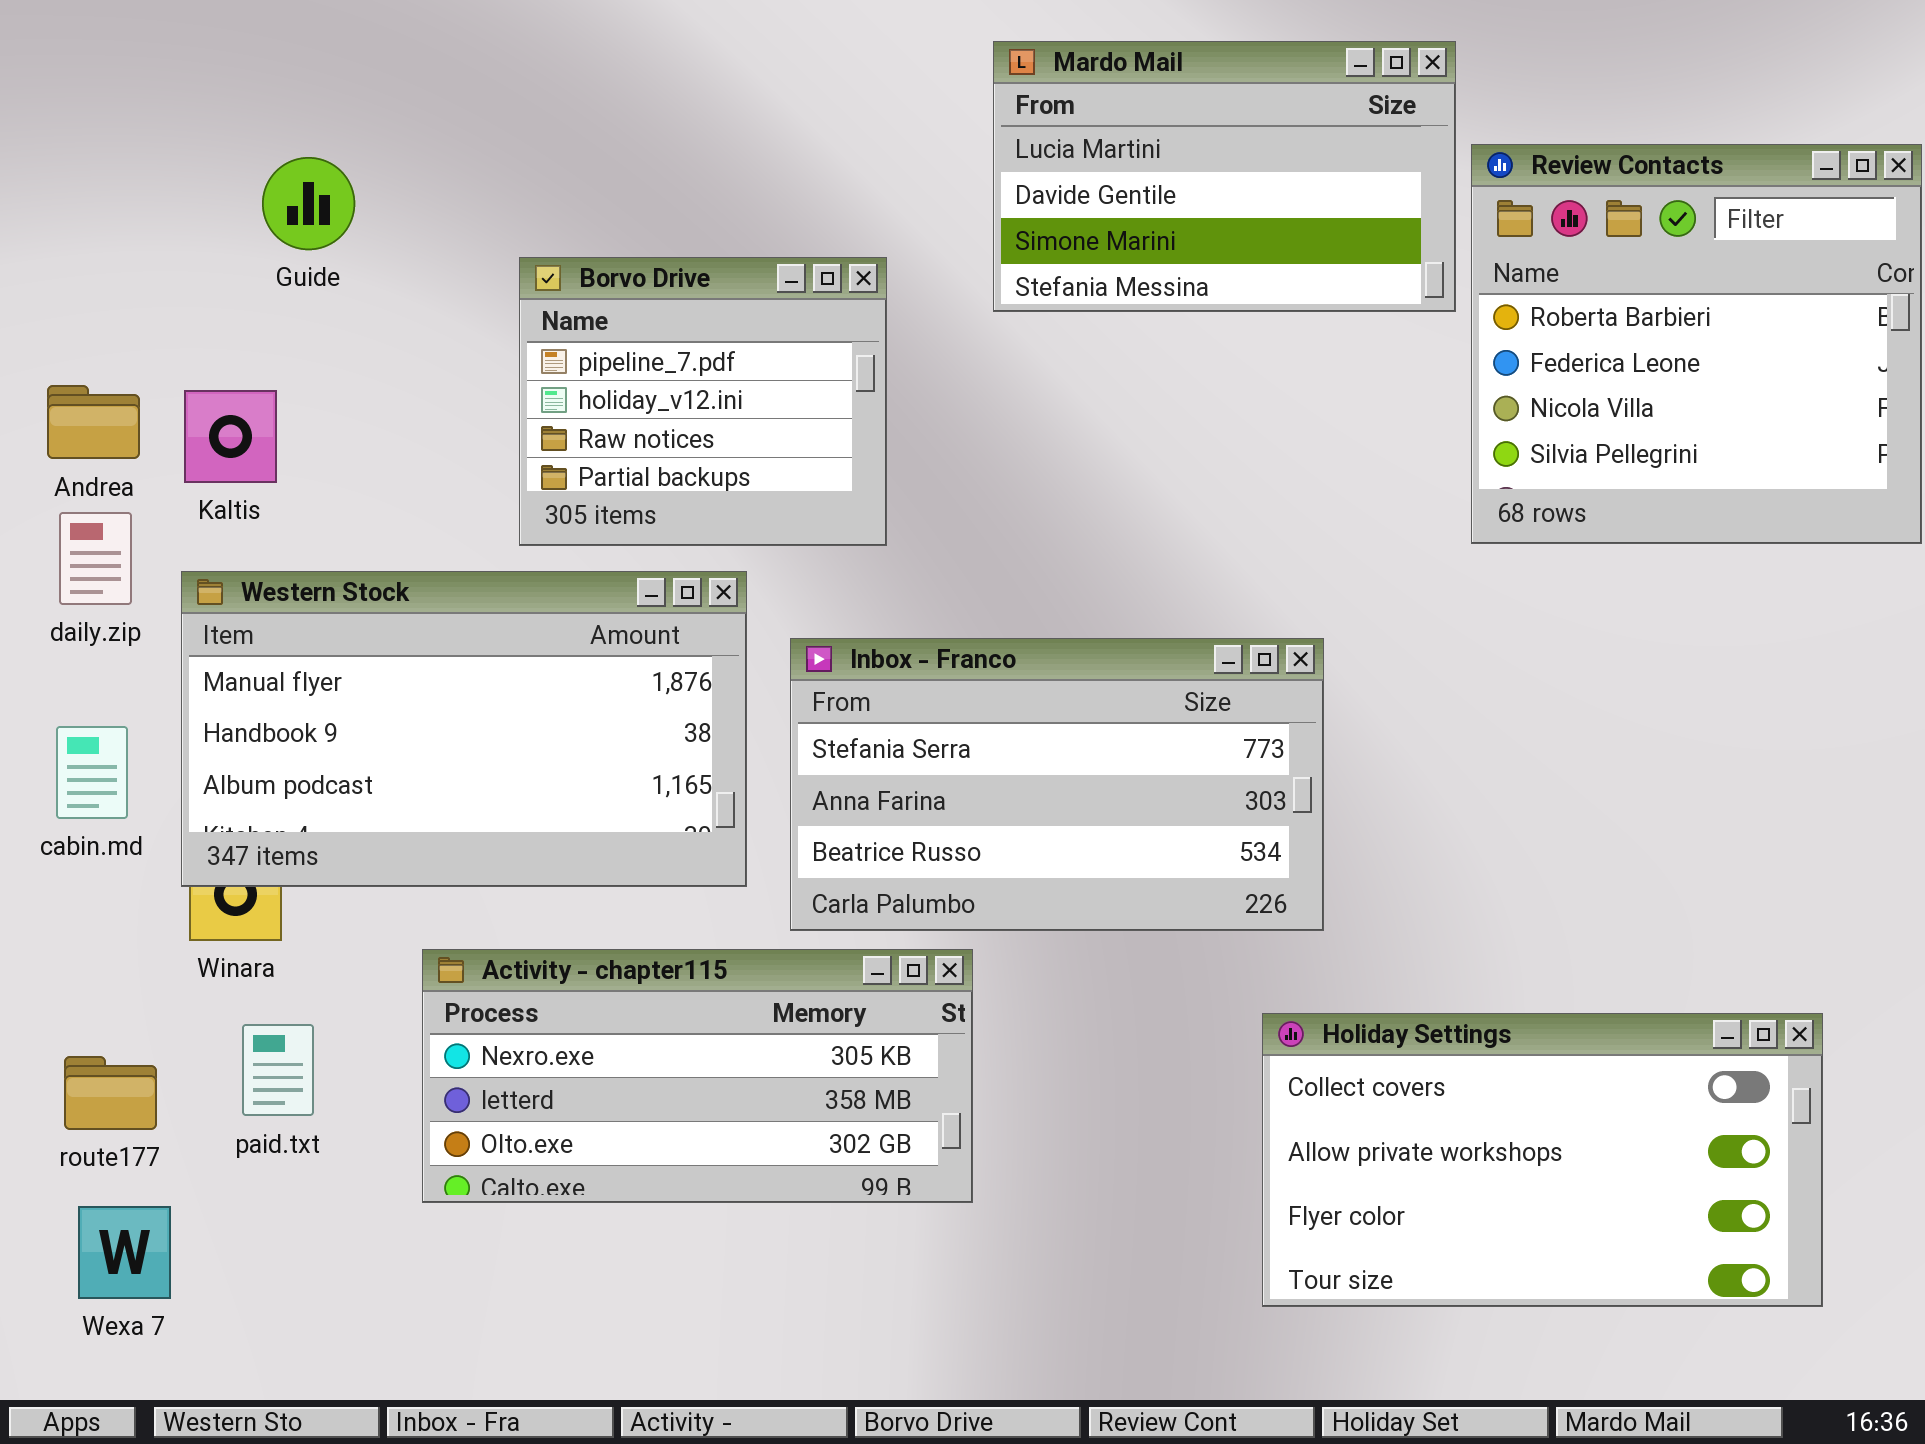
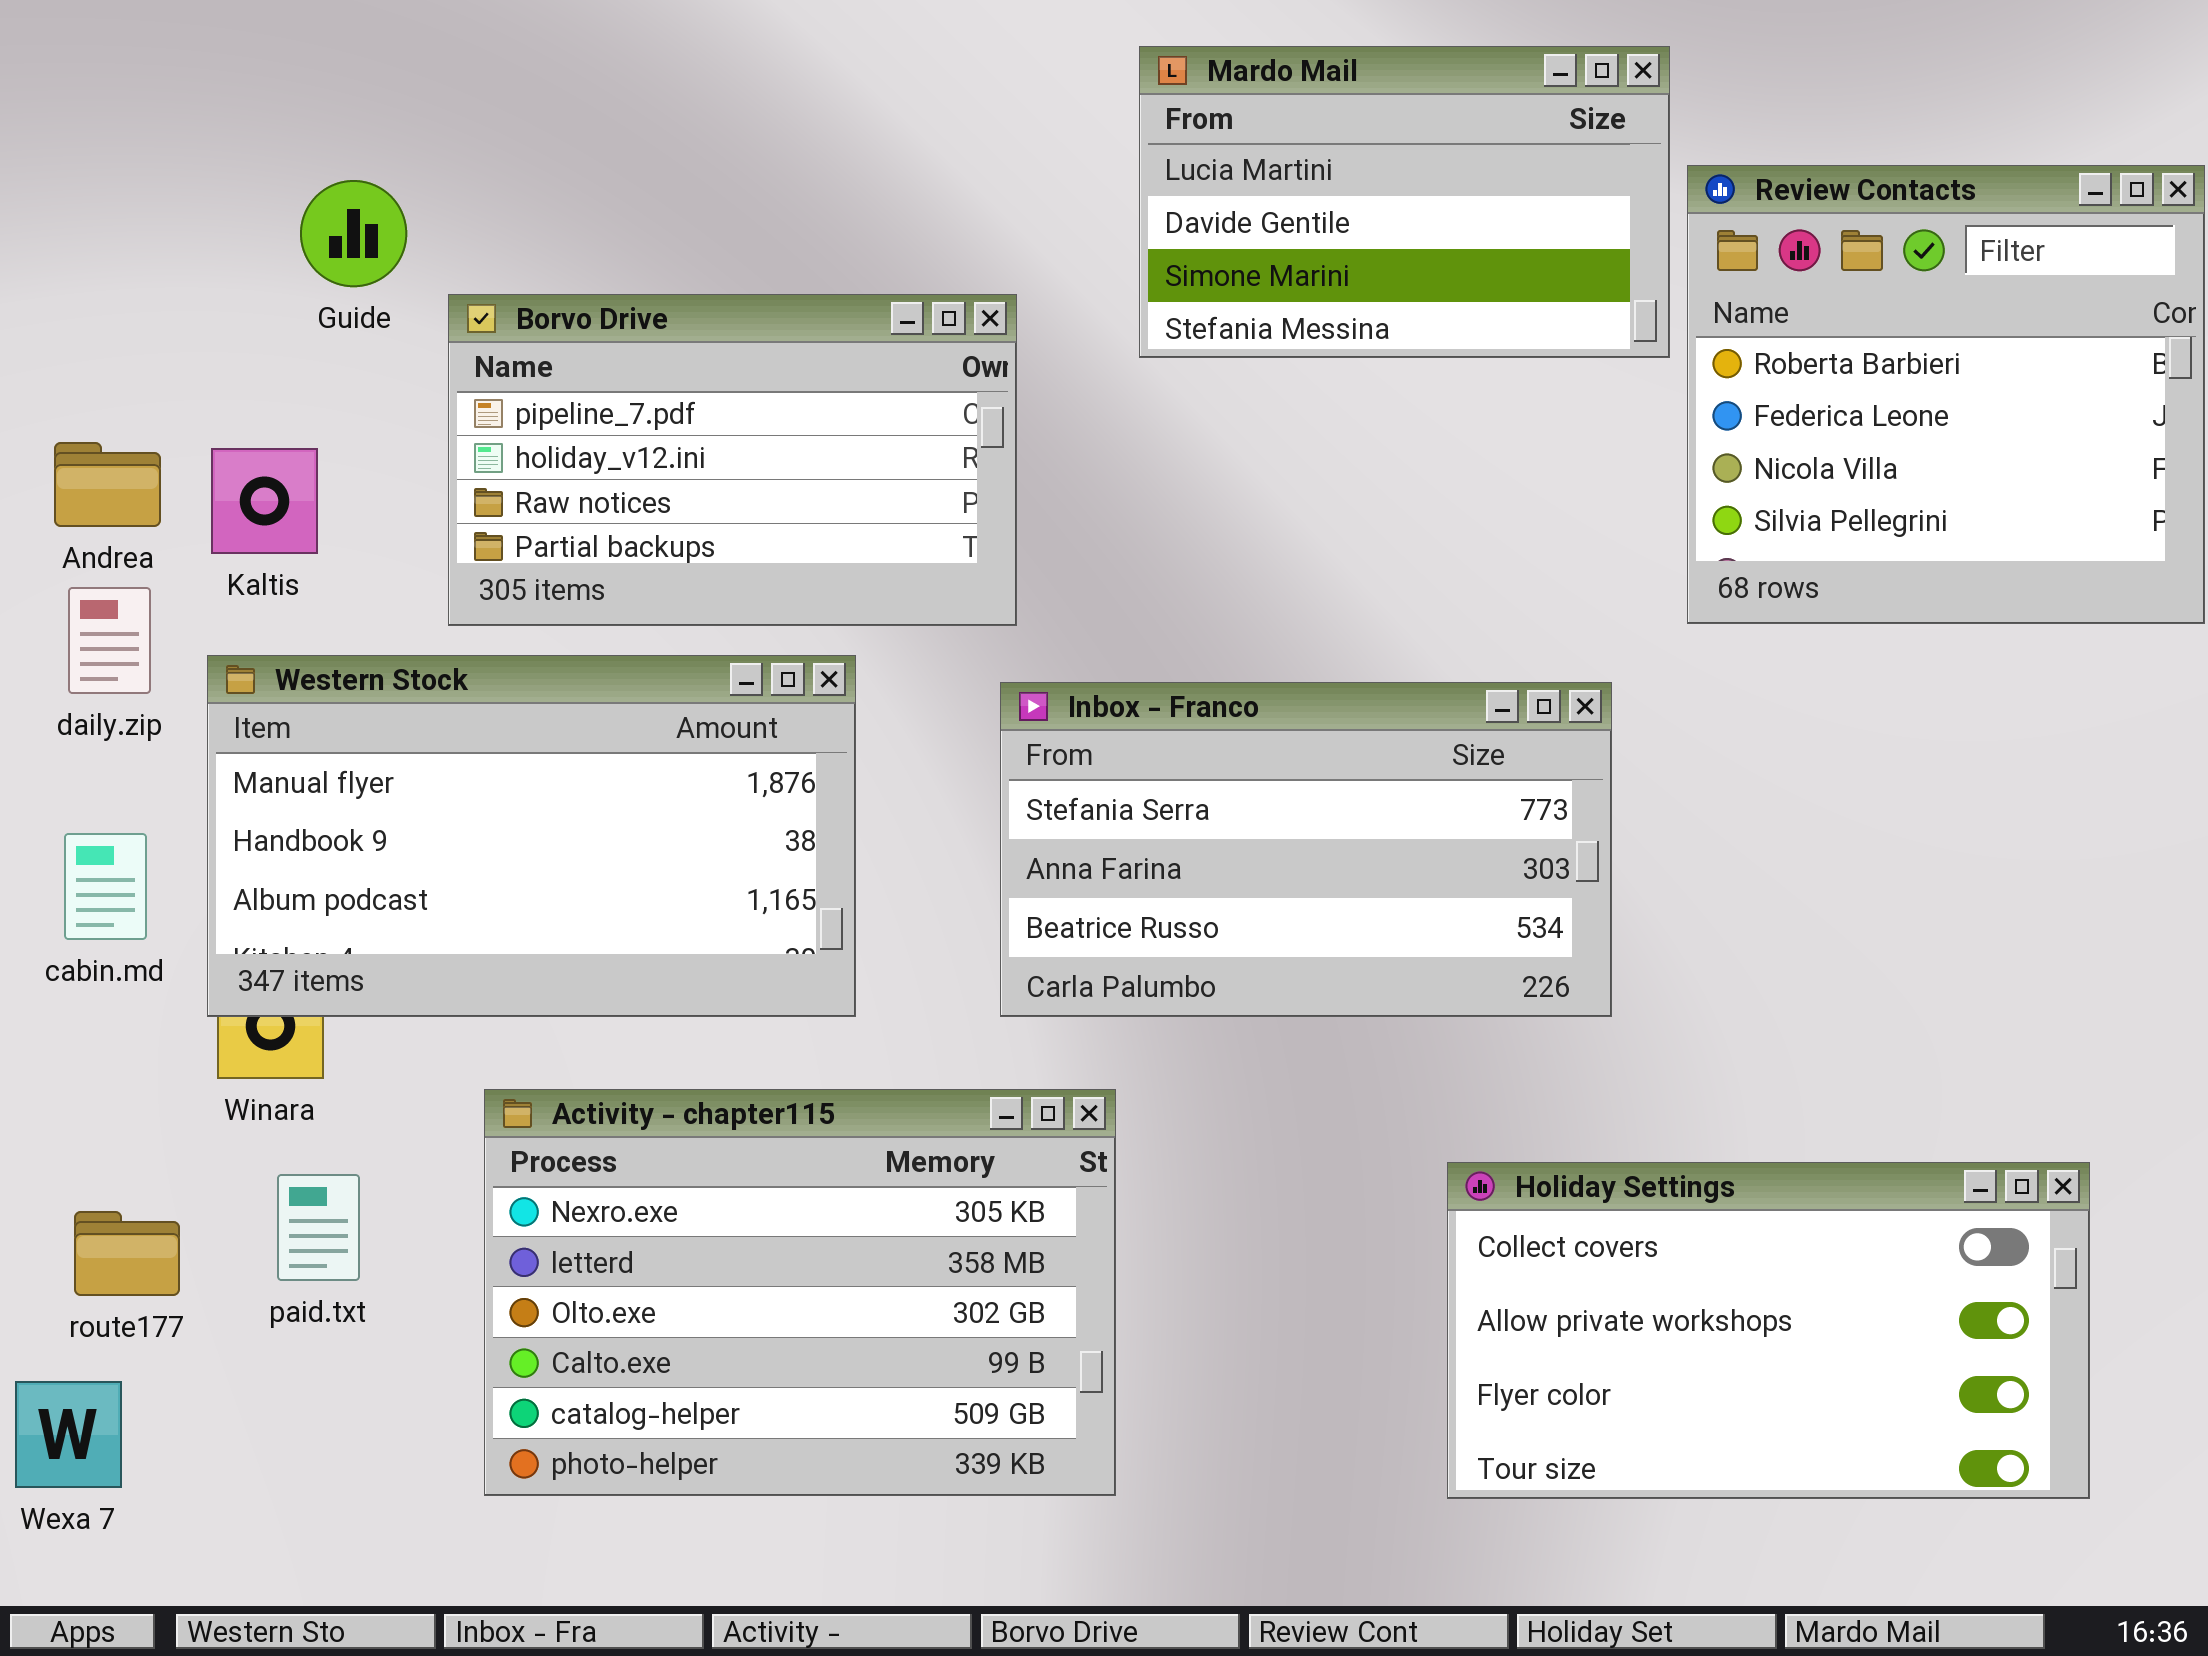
Borvo Drive: [519,257,887,546] -> [448,294,1017,626], resized
Inbox - Franco: [790,638,1324,931] -> [1000,682,1612,1017], moved
Activity - chapter115: [422,949,973,1203] -> [484,1089,1116,1496], resized
Wexa 7: [78,1206,171,1299] -> [15,1381,122,1488], moved

